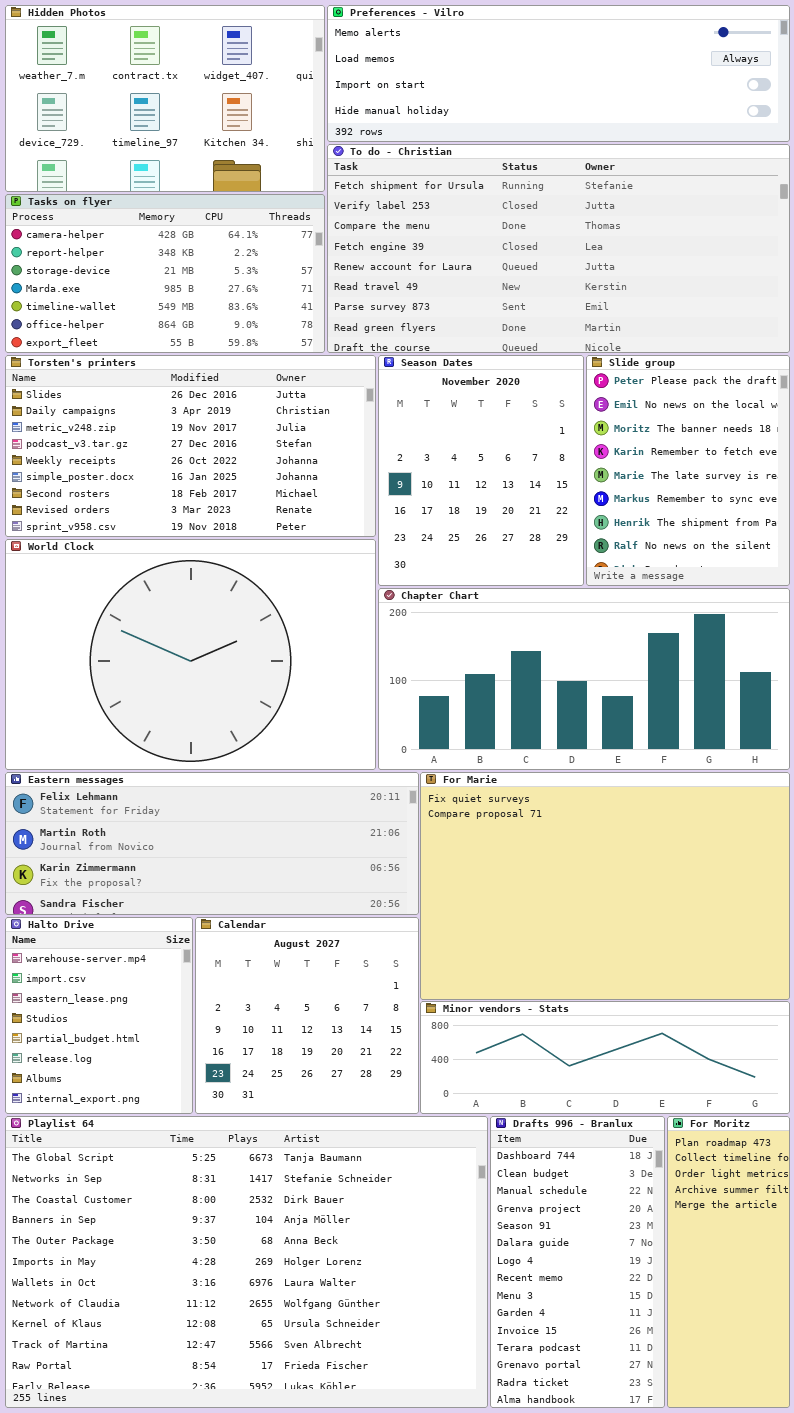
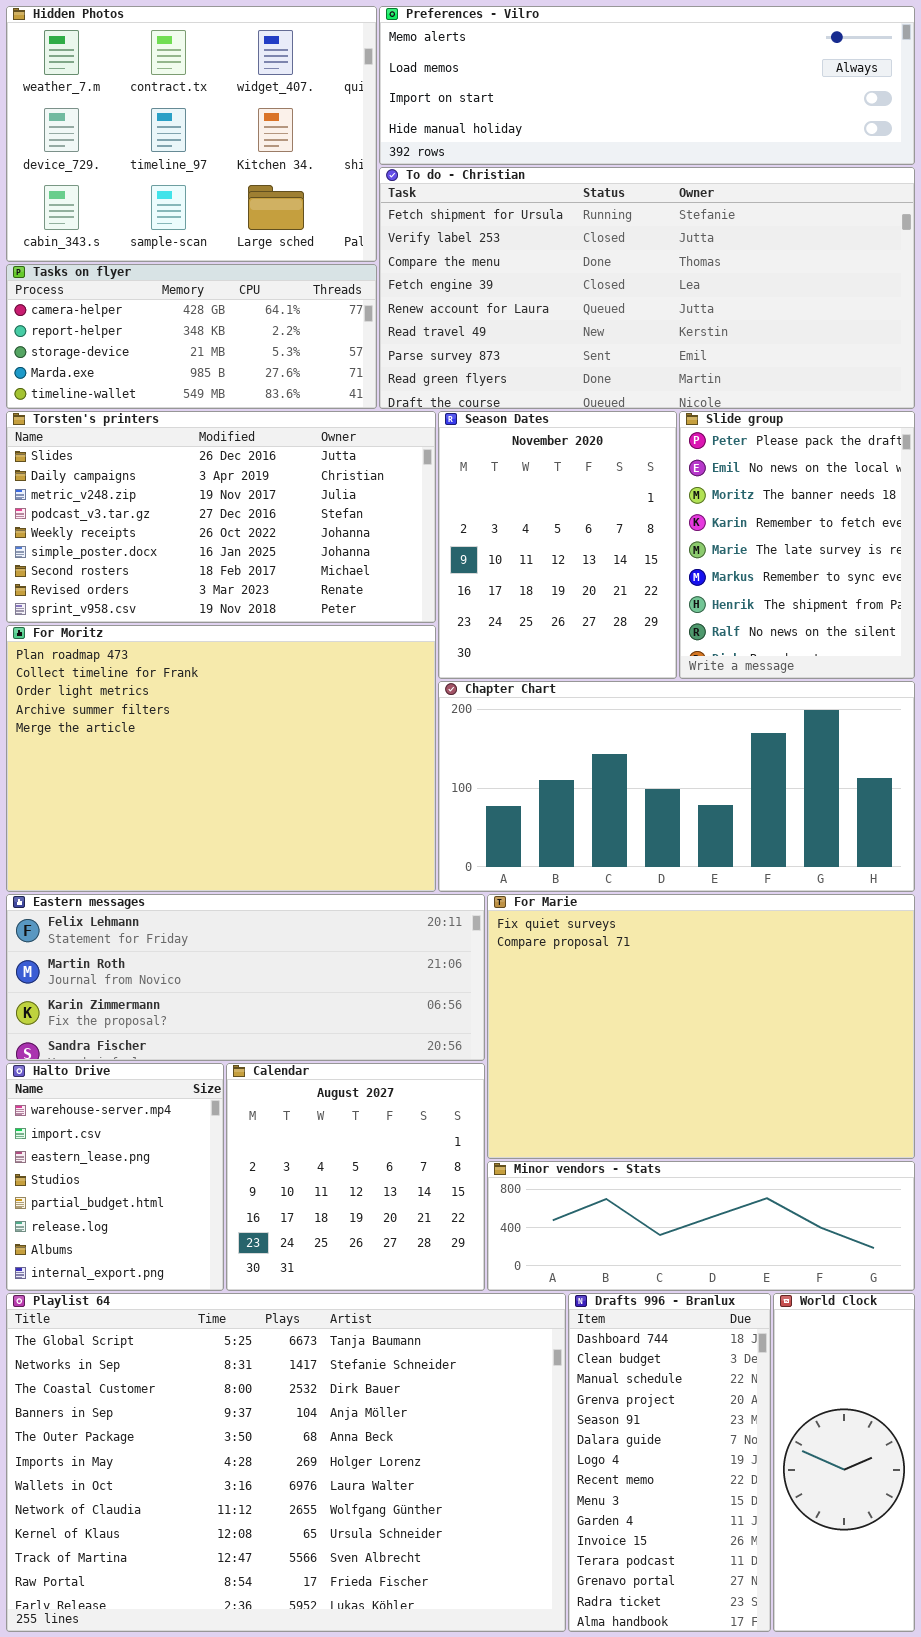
Hidden Photos: [5,5,325,192] -> [6,6,377,262], resized
Tasks on flyer: [5,194,325,353] -> [6,264,377,409], resized
World Clock: [5,539,376,770] -> [773,1293,915,1632], moved, resized
For Moritz: [667,1116,790,1408] -> [6,625,436,892], moved, resized

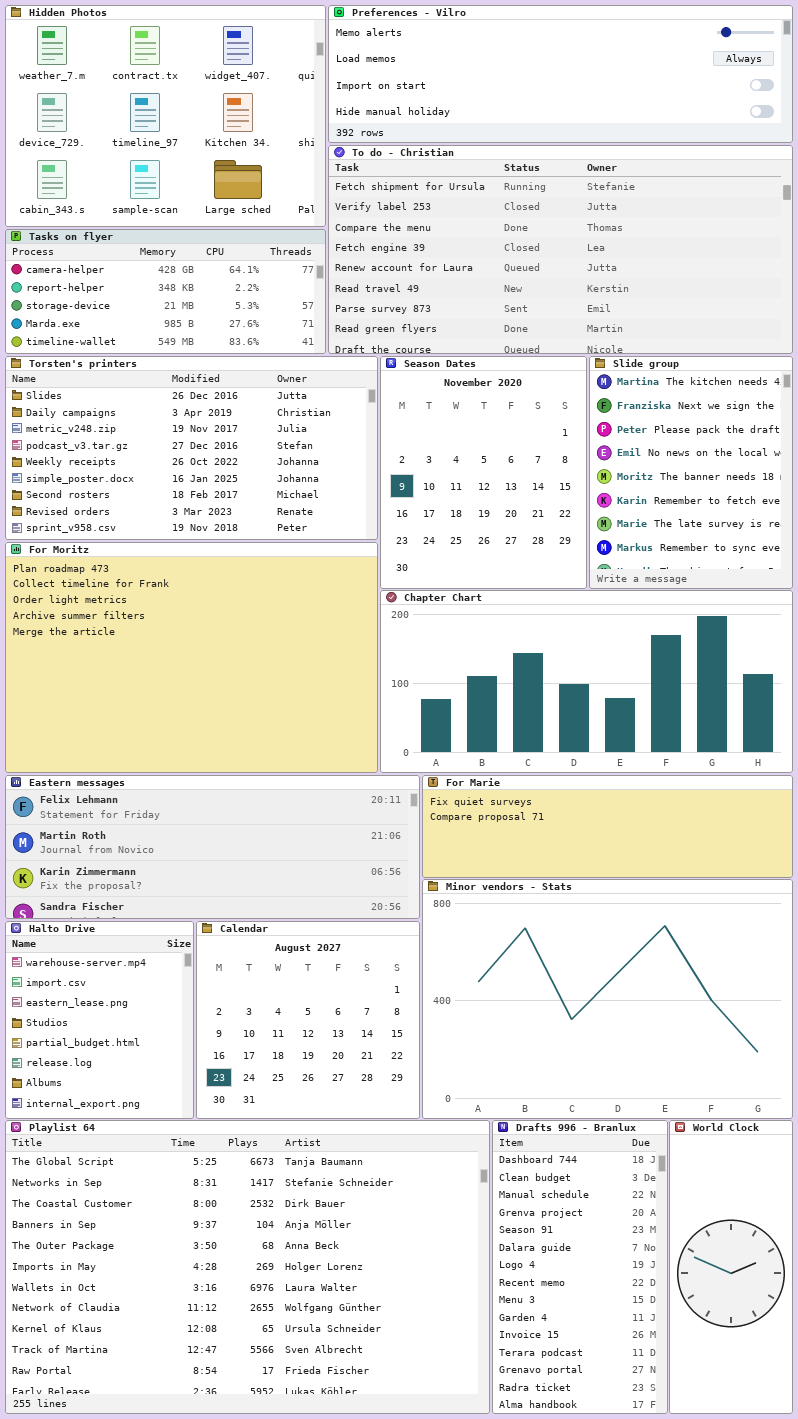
Slide group: [679,411,915,679] -> [589,356,793,589], scrolled up 2 rows
For Marie: [487,894,915,1159] -> [422,775,793,878], resized
Minor vendors - Stats: [487,1161,915,1291] -> [422,879,793,1119], resized

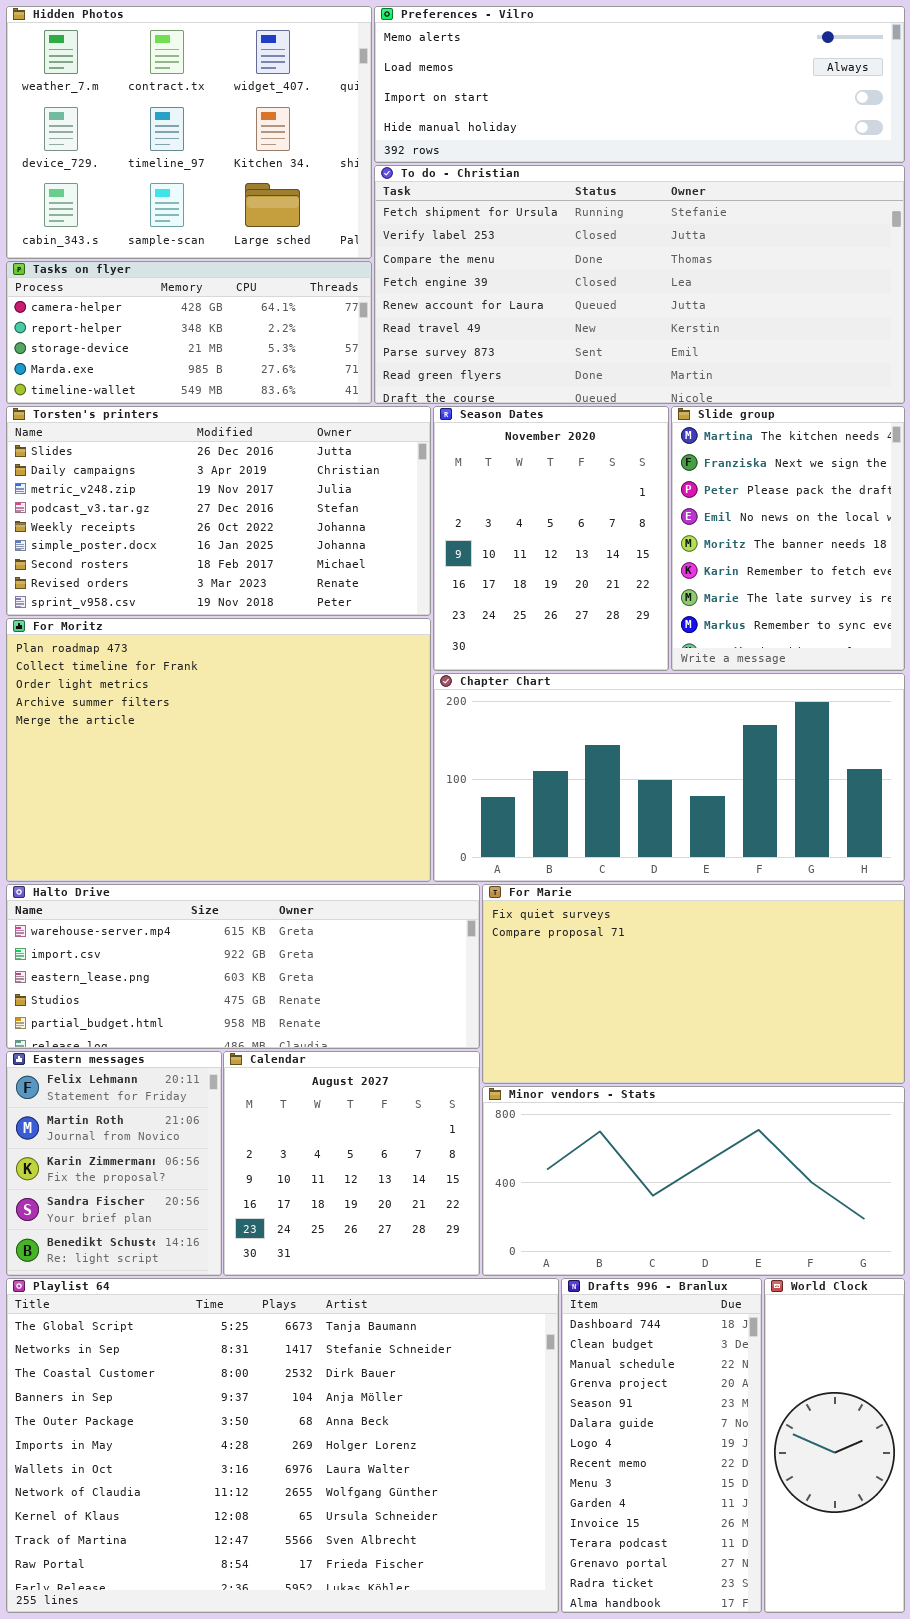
Eastern messages: [5,775,420,919] -> [6,1051,222,1276], moved, resized
For Marie: [422,775,793,878] -> [482,884,905,1084], resized
Minor vendors - Stats: [422,879,793,1119] -> [482,1086,905,1276], resized
Halto Drive: [5,921,194,1119] -> [6,884,480,1049], moved, resized

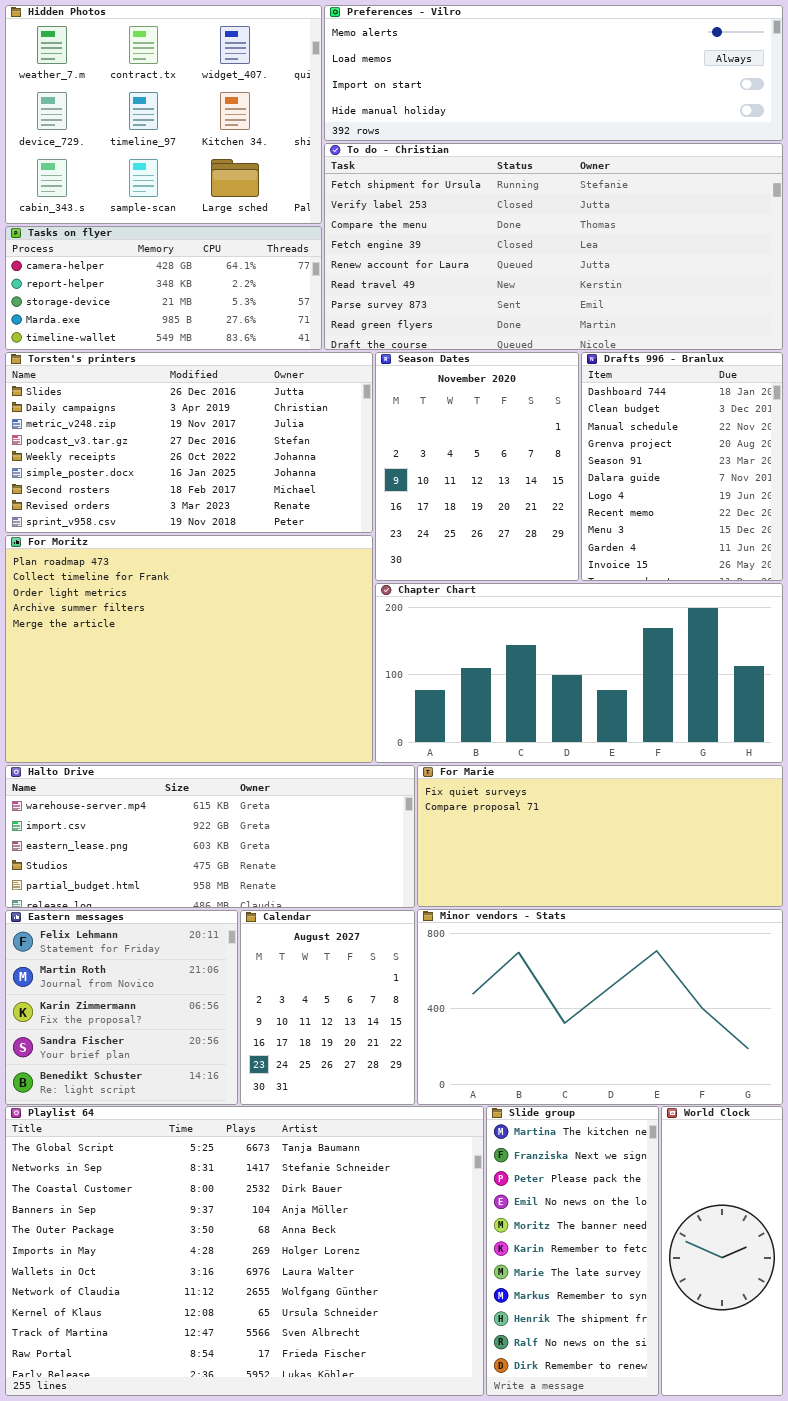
Slide group: [671,406,905,671] -> [486,1106,659,1396], moved, resized
For Marie: [482,884,905,1084] -> [417,765,783,907], resized
Eastern messages: [6,1051,222,1276] -> [5,910,238,1105], resized
Calendar: [223,1051,480,1276] -> [240,910,415,1105], resized
Minor vendors - Stats: [482,1086,905,1276] -> [417,909,783,1105], resized
Drafts 996 - Branlux: [561,1278,762,1613] -> [581,352,783,581], moved, resized

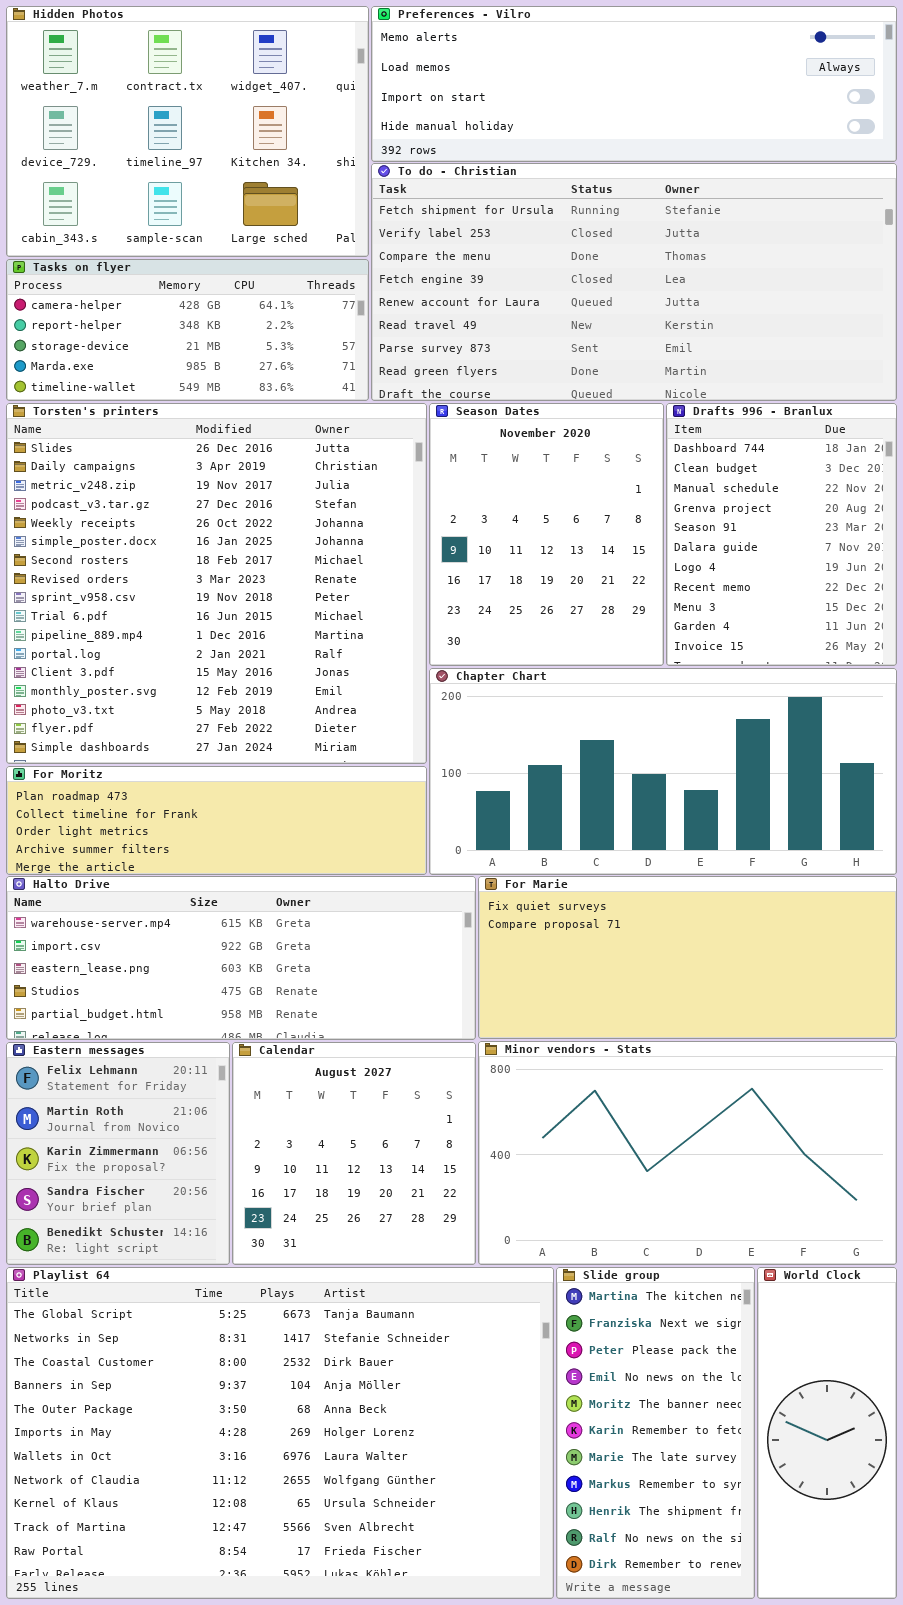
Torsten's printers: [5,352,373,533] -> [6,403,427,764], resized
For Moritz: [5,535,373,763] -> [6,766,427,875], resized
Eastern messages: [5,910,238,1105] -> [6,1042,230,1265], resized
Calendar: [240,910,415,1105] -> [232,1042,476,1265], resized

